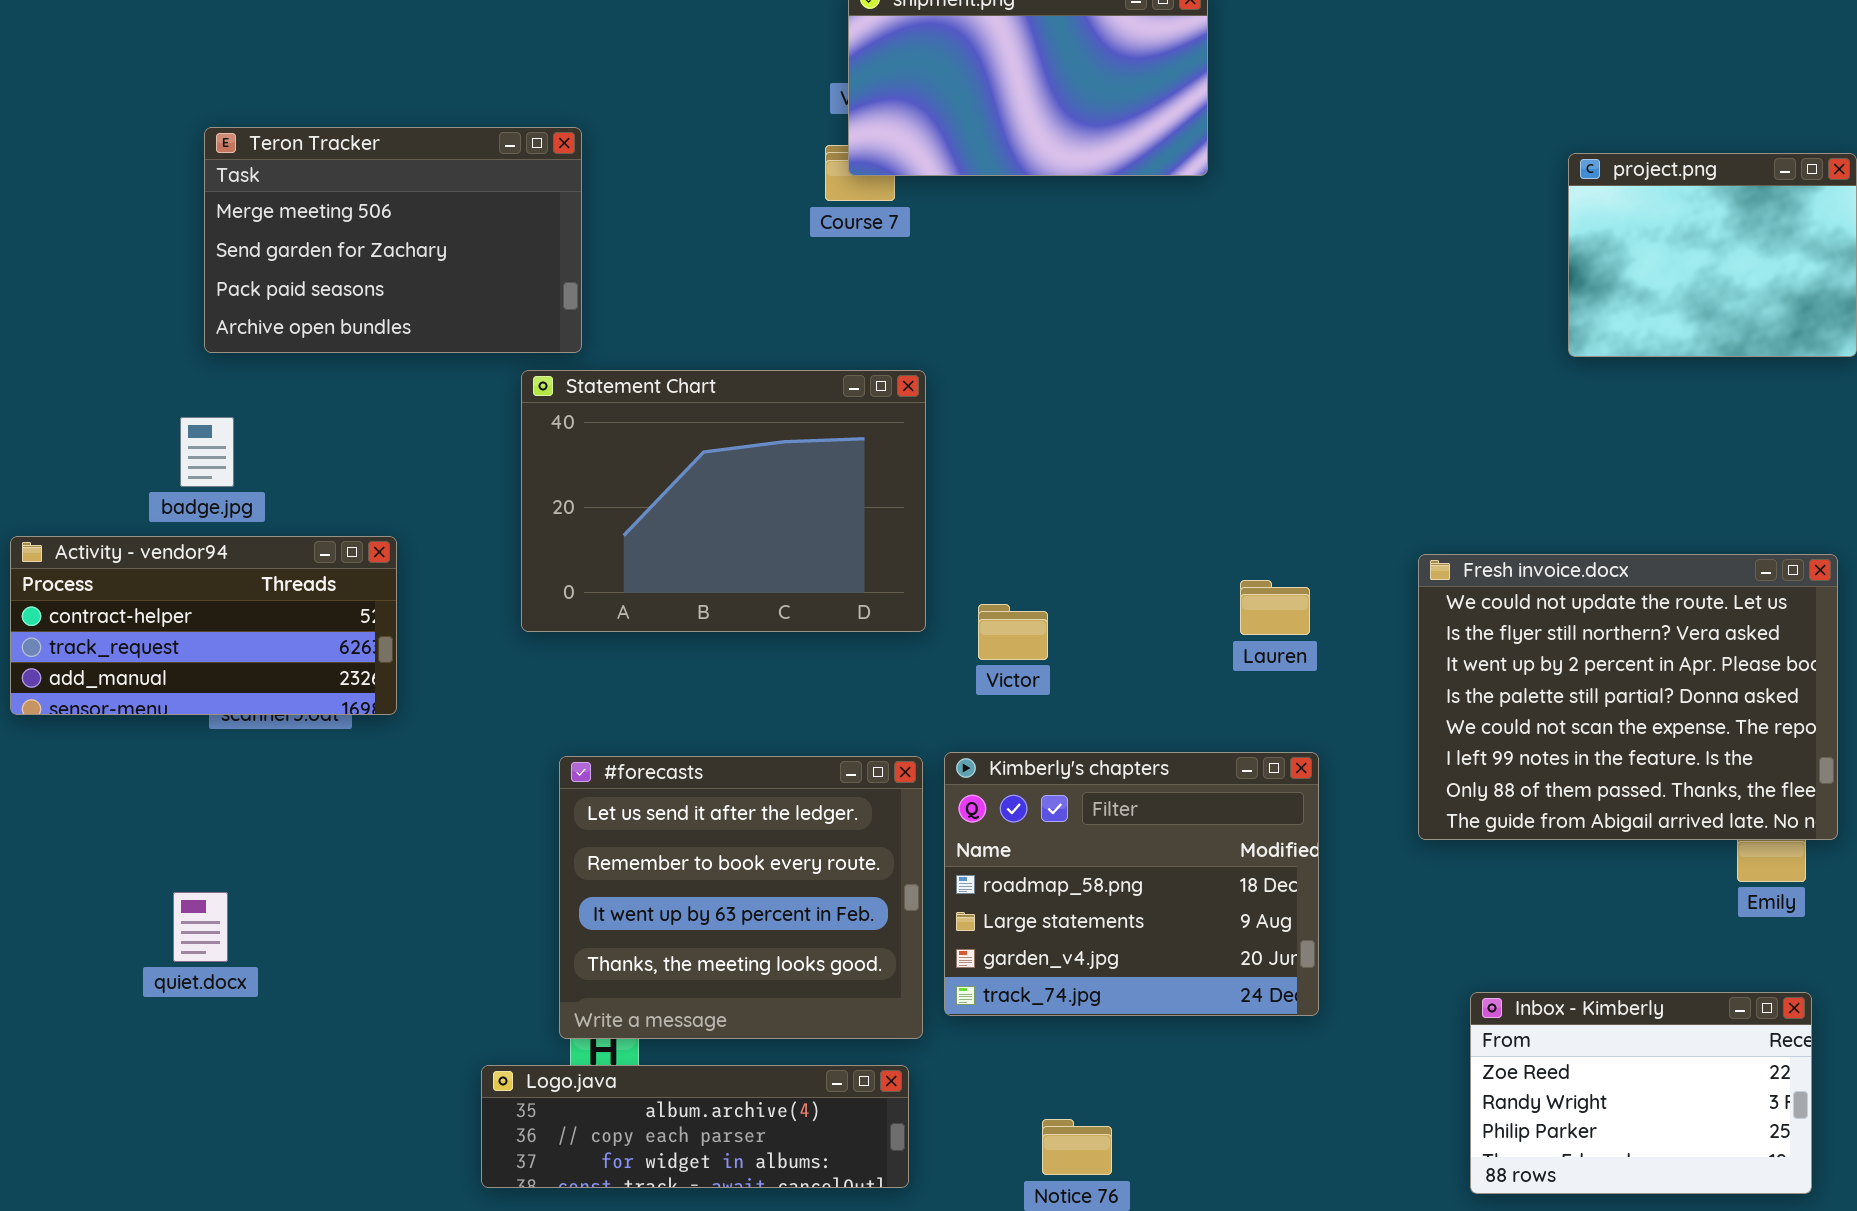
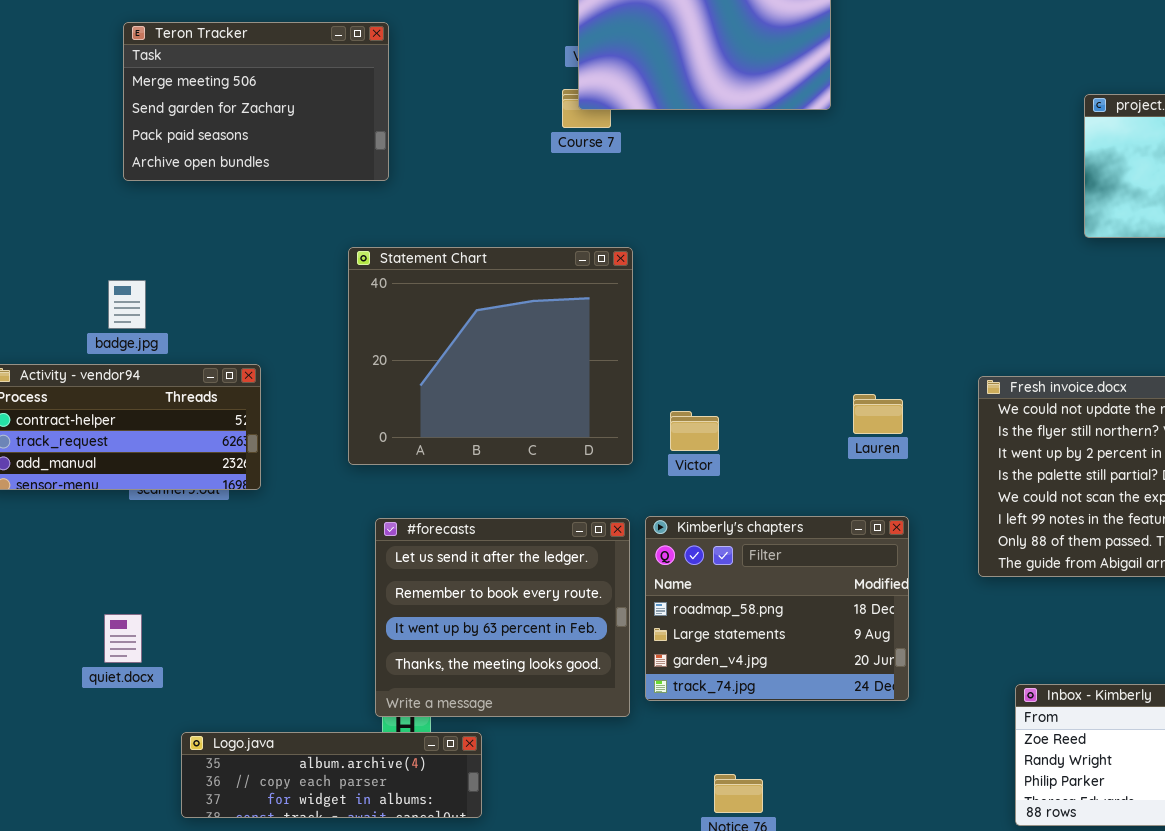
Teron Tracker: [204,127,582,353] -> [123,22,389,181], moved
Statement Chart: [521,370,926,632] -> [348,247,633,465], resized
Logo.java: [481,1065,909,1188] -> [181,732,482,818], moved

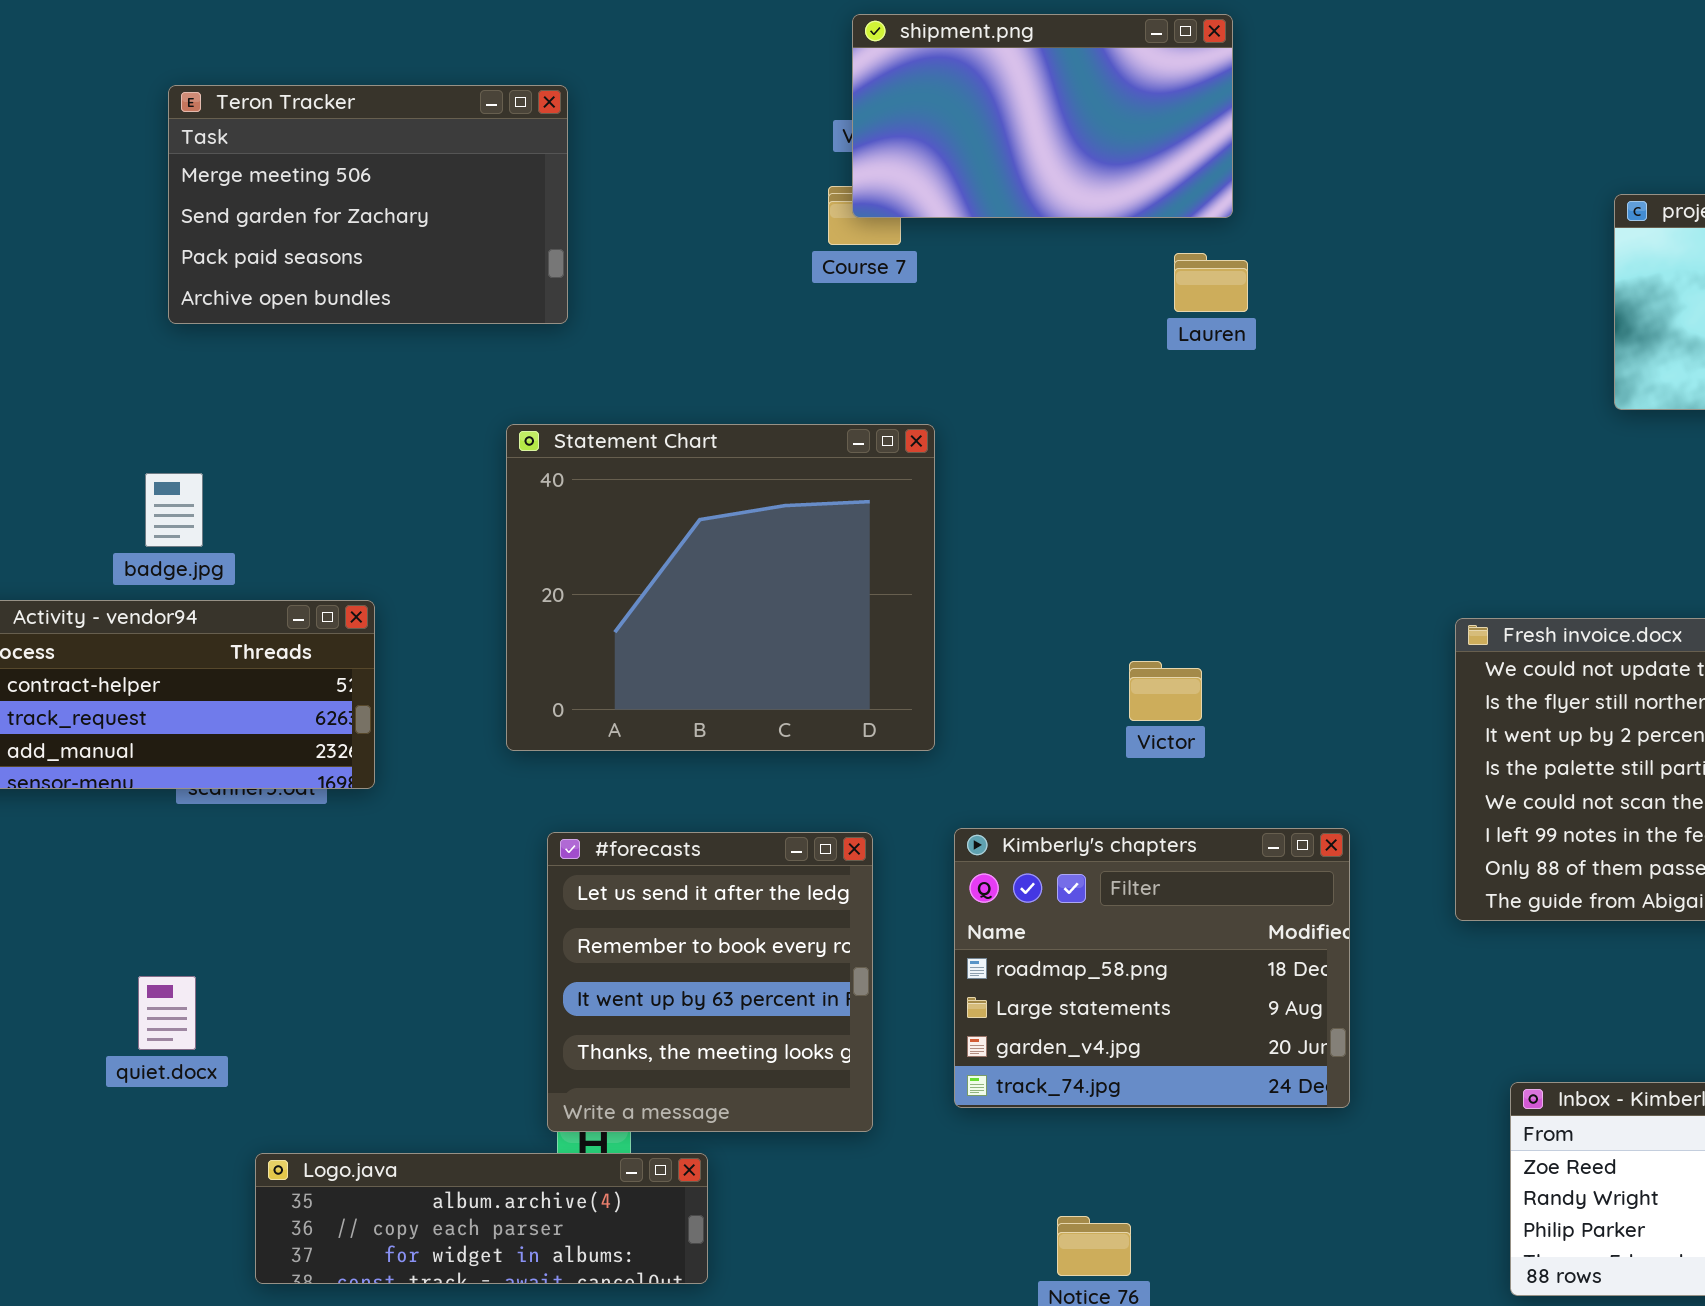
Lauren: [853,394,903,434] -> [1174,253,1248,312], moved
Victor: [670,411,719,451] -> [1129,661,1202,721], moved
#forecasts: [375,518,630,717] -> [547,832,873,1132], resized

